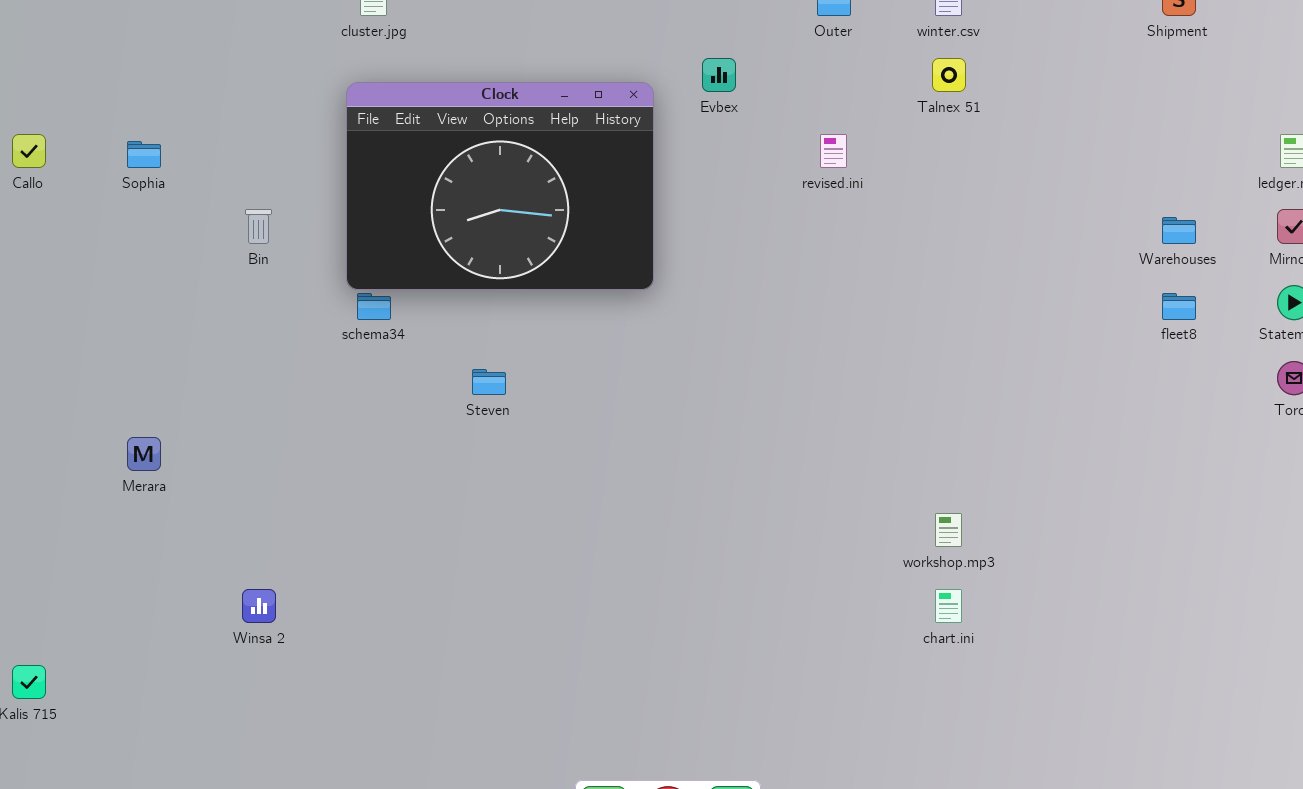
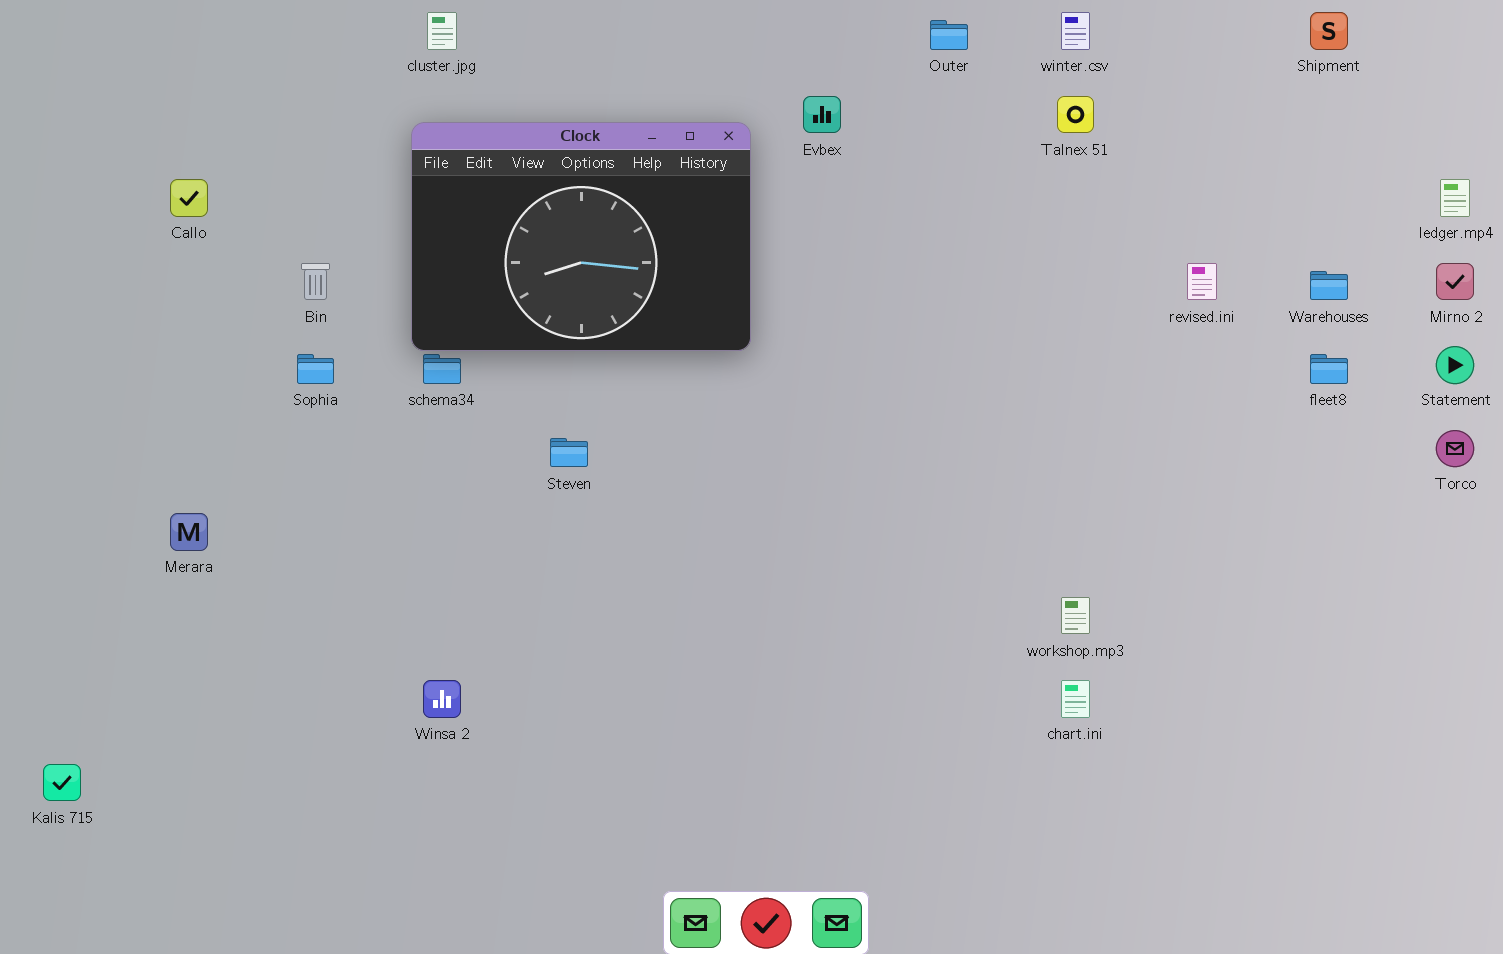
Callo: [12,134,46,168] -> [170,179,208,217], moved
revised.ini: [820,134,847,168] -> [1187,263,1217,300], moved
Sophia: [127,141,161,168] -> [297,354,334,384], moved
Winsa 2: [242,589,276,623] -> [423,680,461,718], moved

